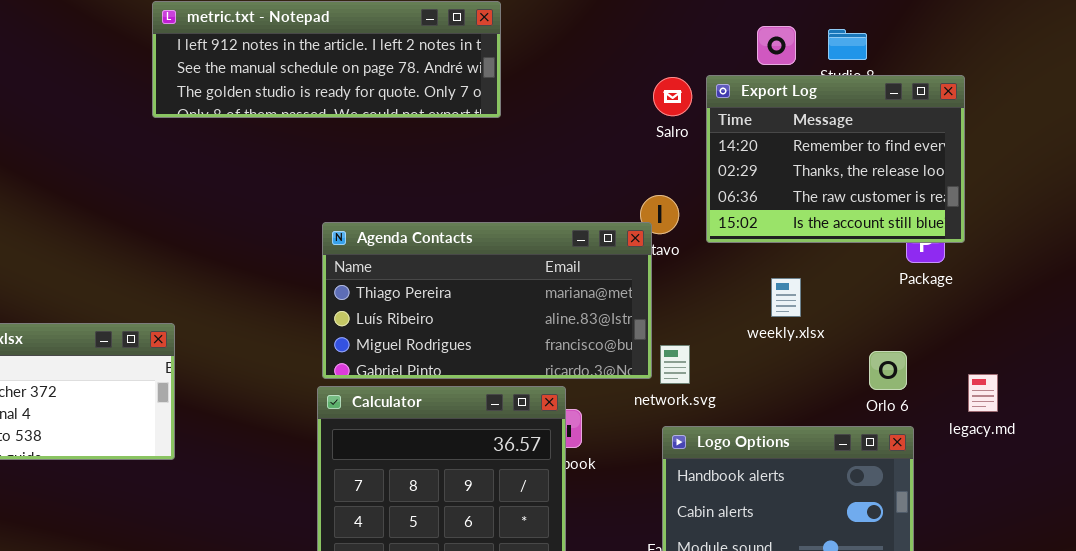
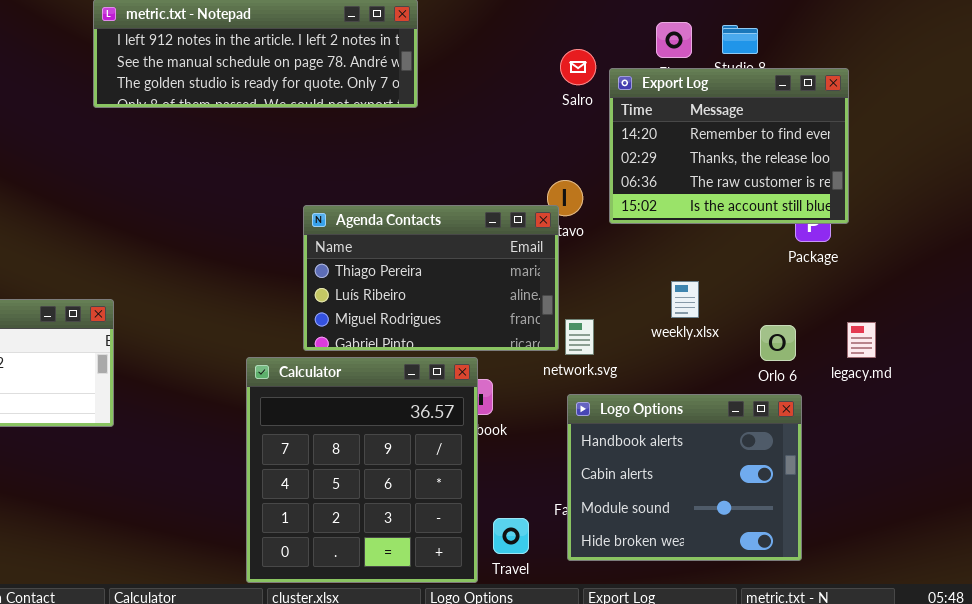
Salro: [653,77,692,116] -> [560,49,596,85], moved
Agenda Contacts: [322,222,652,379] -> [303,205,559,351], resized
weekly.xlsx: [771,278,801,317] -> [671,281,699,318], moved
legacy.md: [968,374,998,412] -> [847,322,876,358], moved

